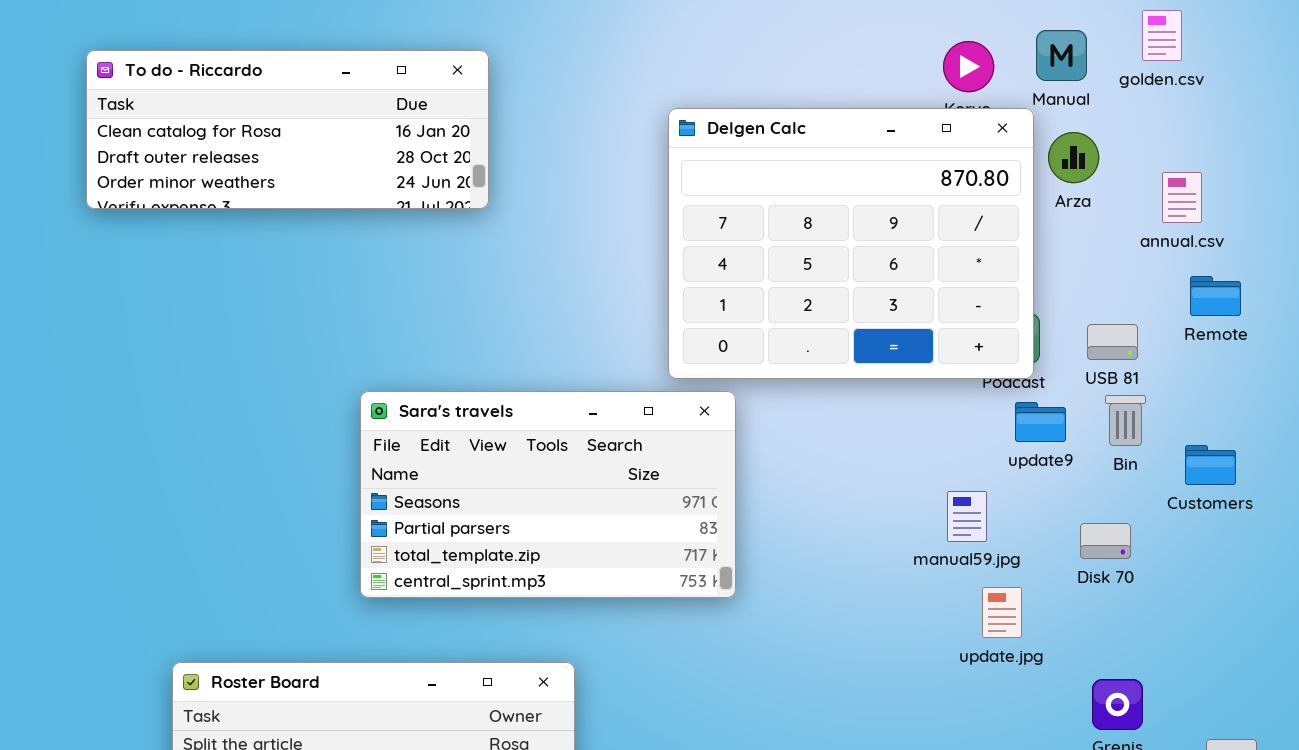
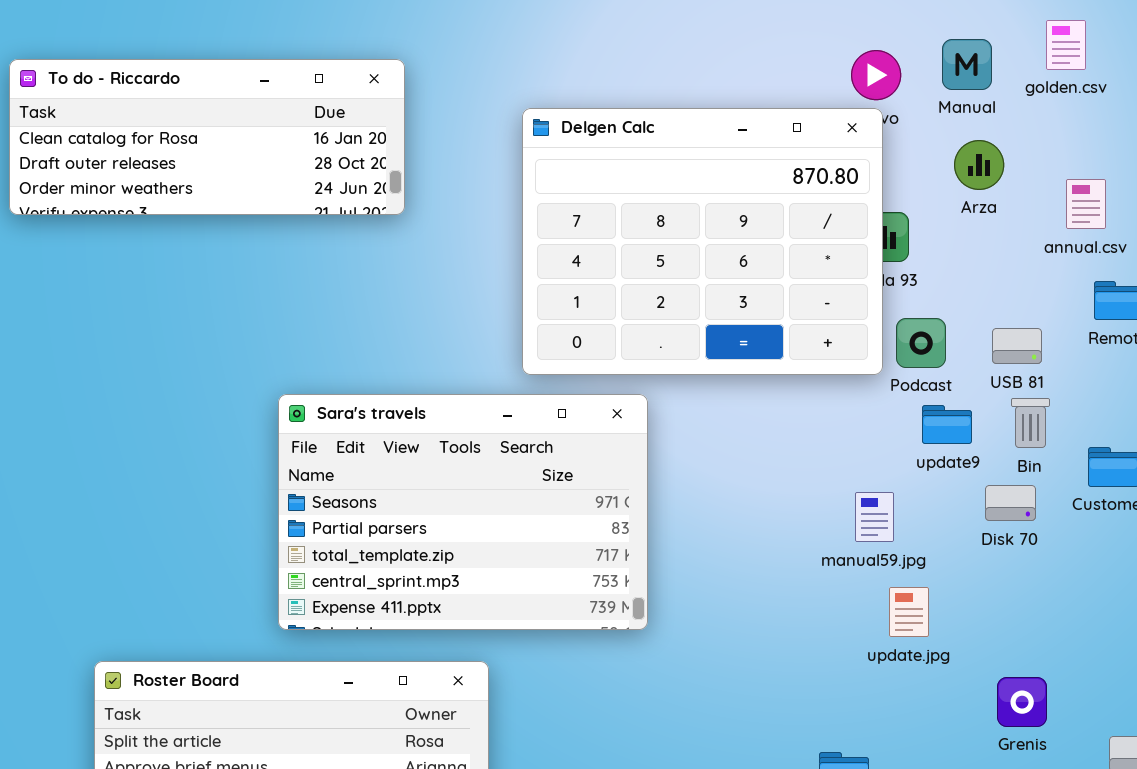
Delgen Calc: [668,108,1034,379] -> [522,108,883,375], moved
Sara's travels: [360,391,736,598] -> [278,394,648,630], resized
Disk 70: [1080,523,1131,559] -> [985,485,1036,521], moved

